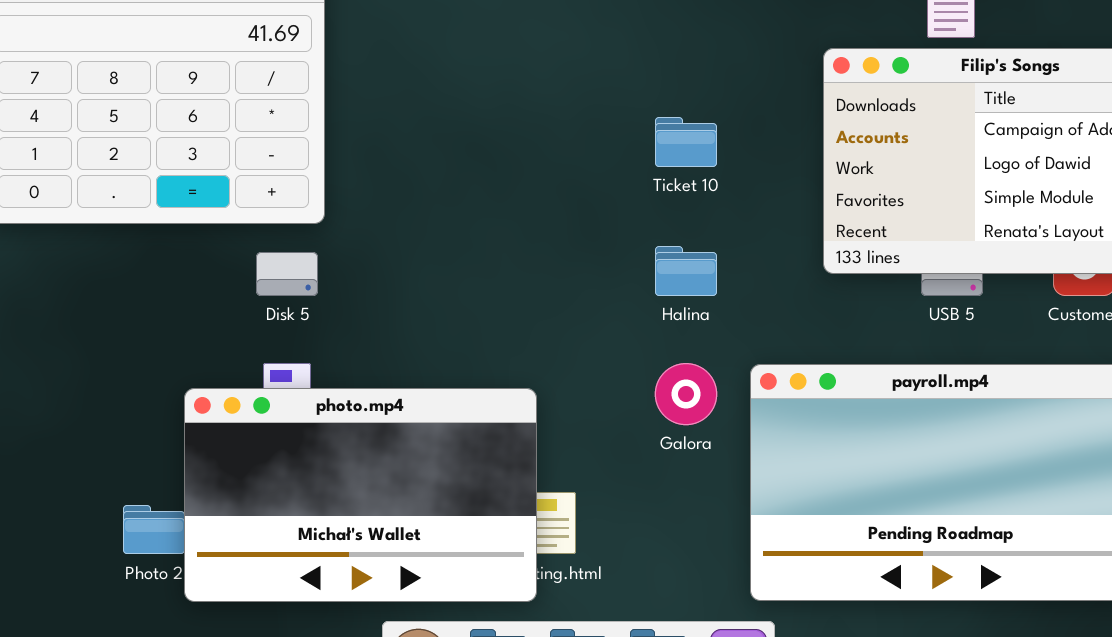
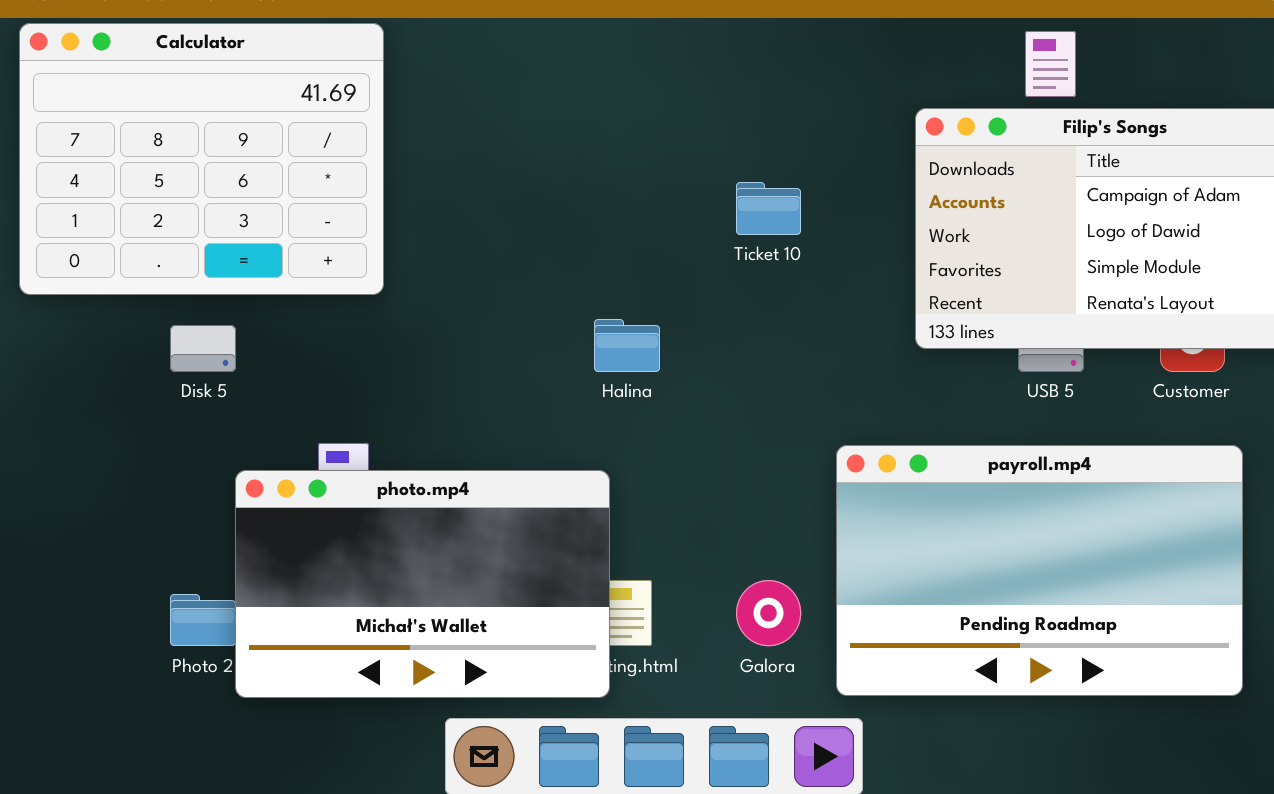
Halina: [655,246,717,296] -> [594,319,660,372], moved
Disk 5: [256,252,318,296] -> [170,325,236,372], moved
Galora: [655,363,717,425] -> [736,580,801,646], moved

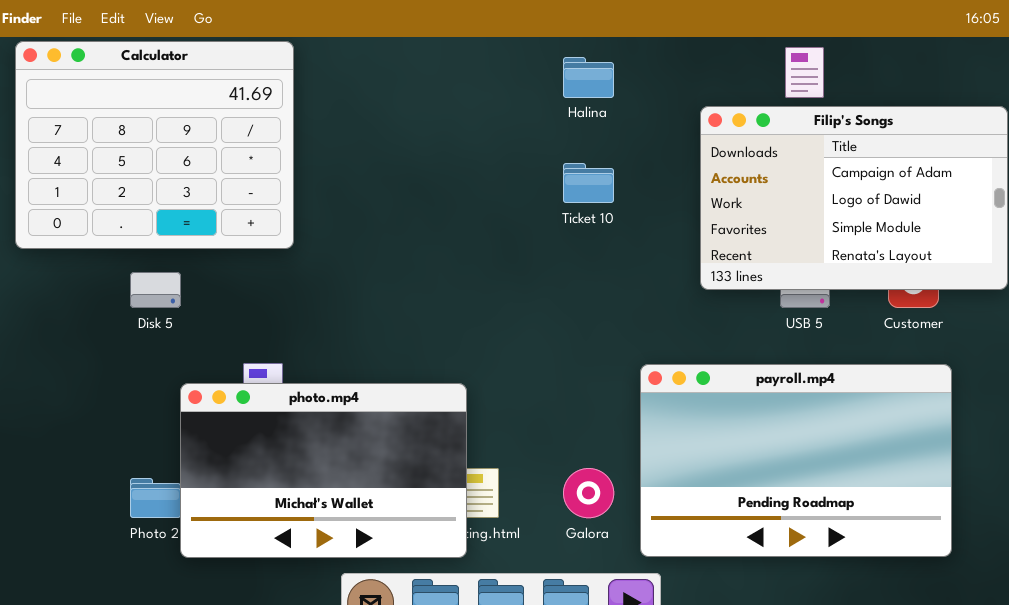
Halina: [594,319,660,372] -> [563,57,614,98], moved

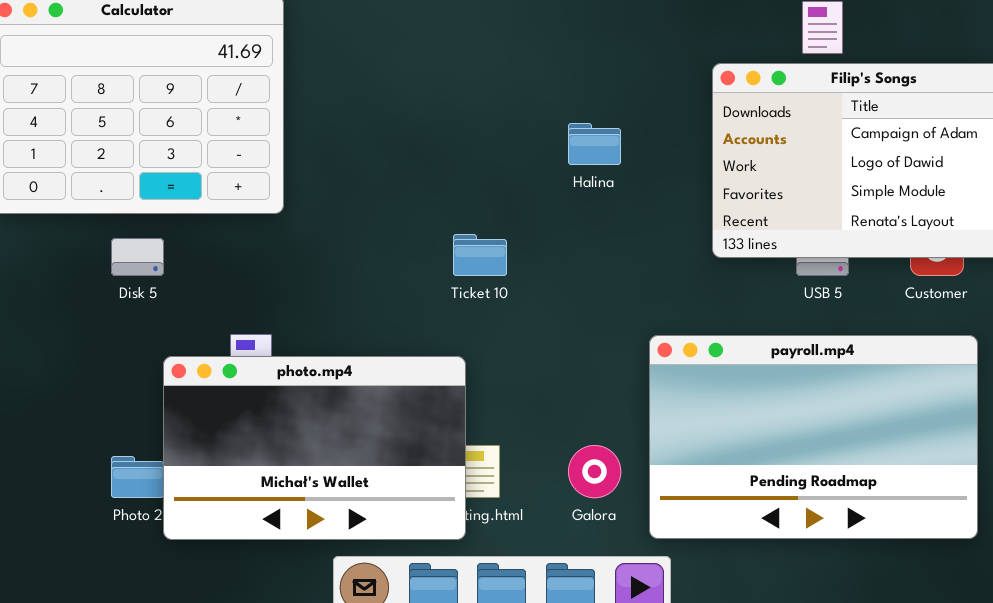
Halina: [563,57,614,98] -> [568,123,621,165], moved
Ticket 10: [563,163,614,203] -> [453,234,507,276], moved

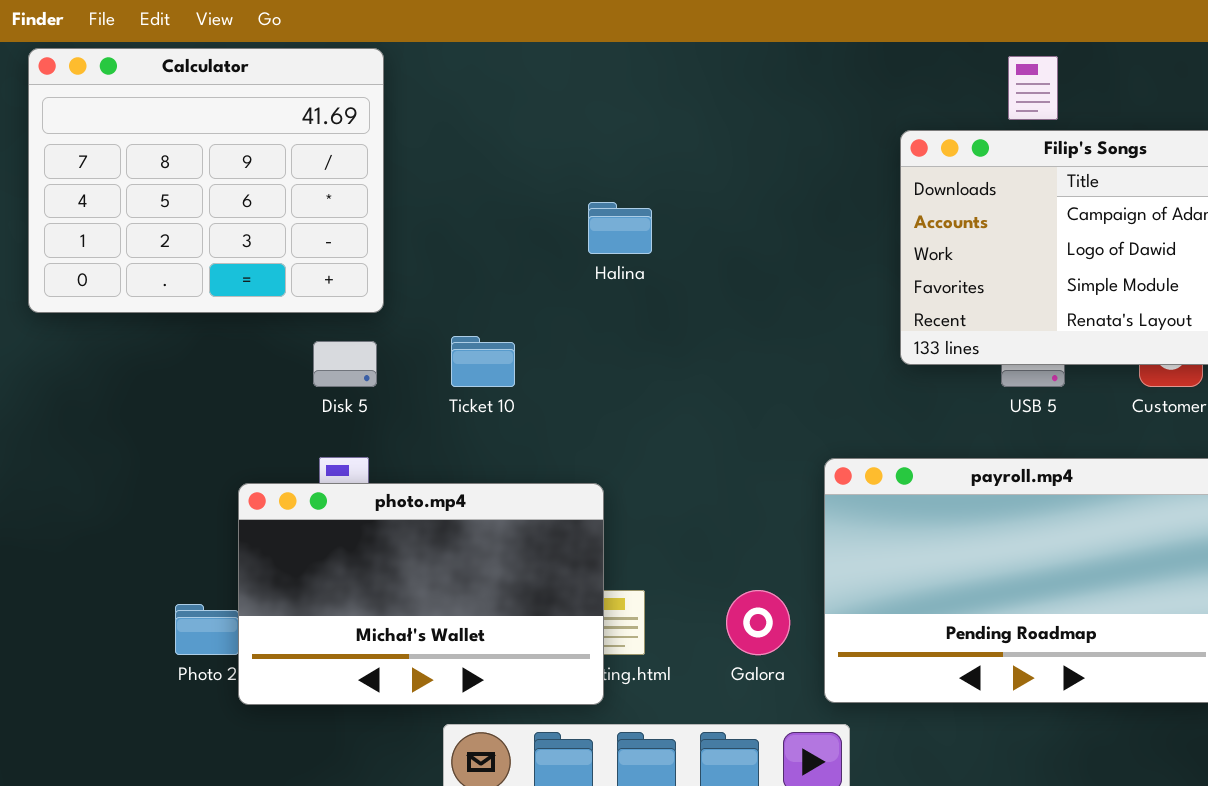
Halina: [568,123,621,165] -> [588,202,652,254], moved
Ticket 10: [453,234,507,276] -> [451,336,515,387], moved
Disk 5: [111,238,164,276] -> [313,341,377,387], moved

